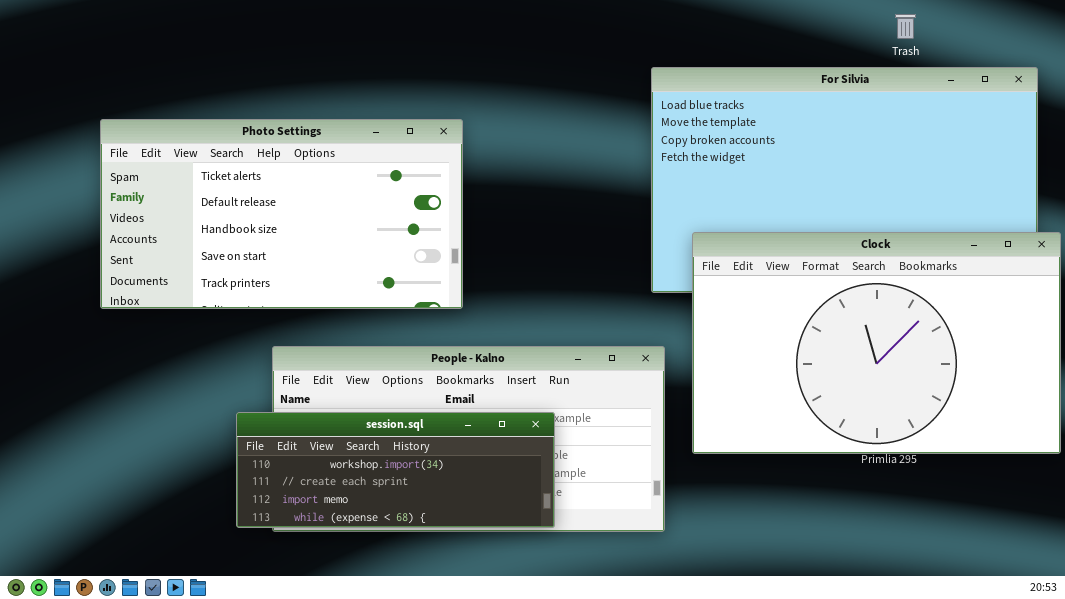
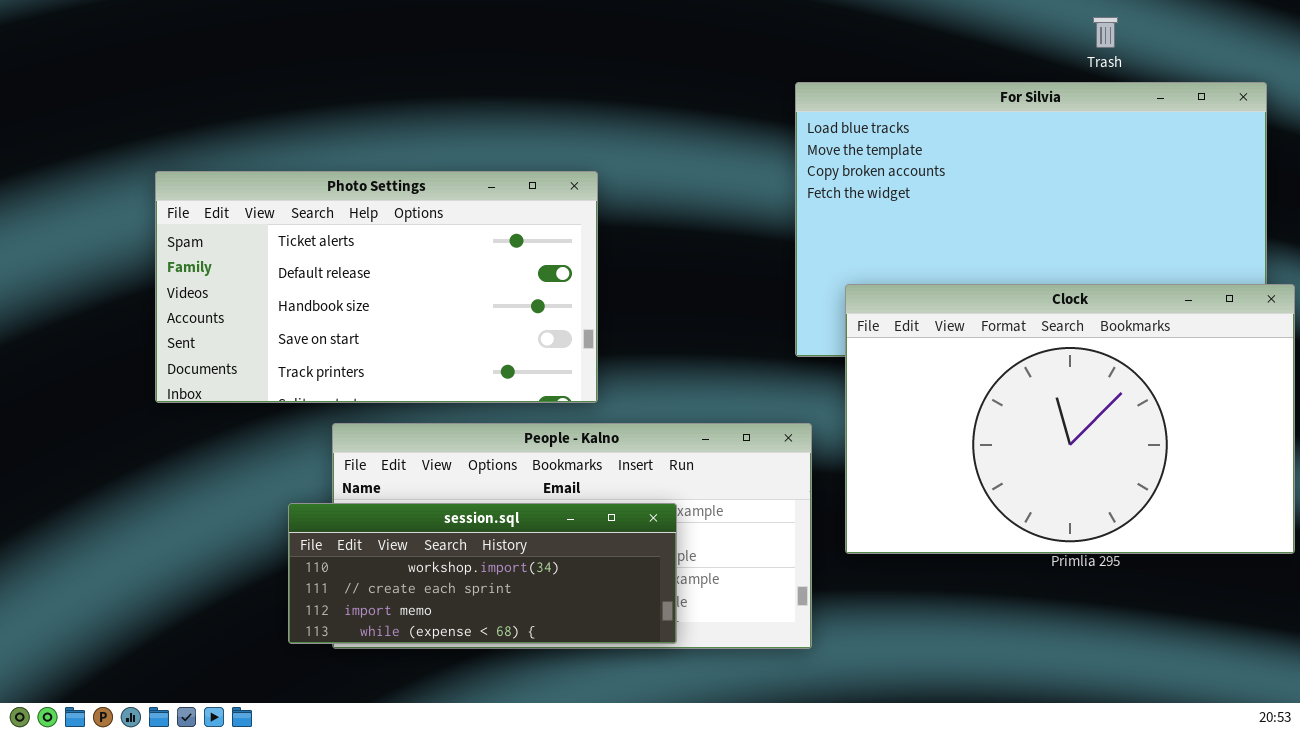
Photo Settings: [100,119,463,309] -> [155,171,598,403], moved

